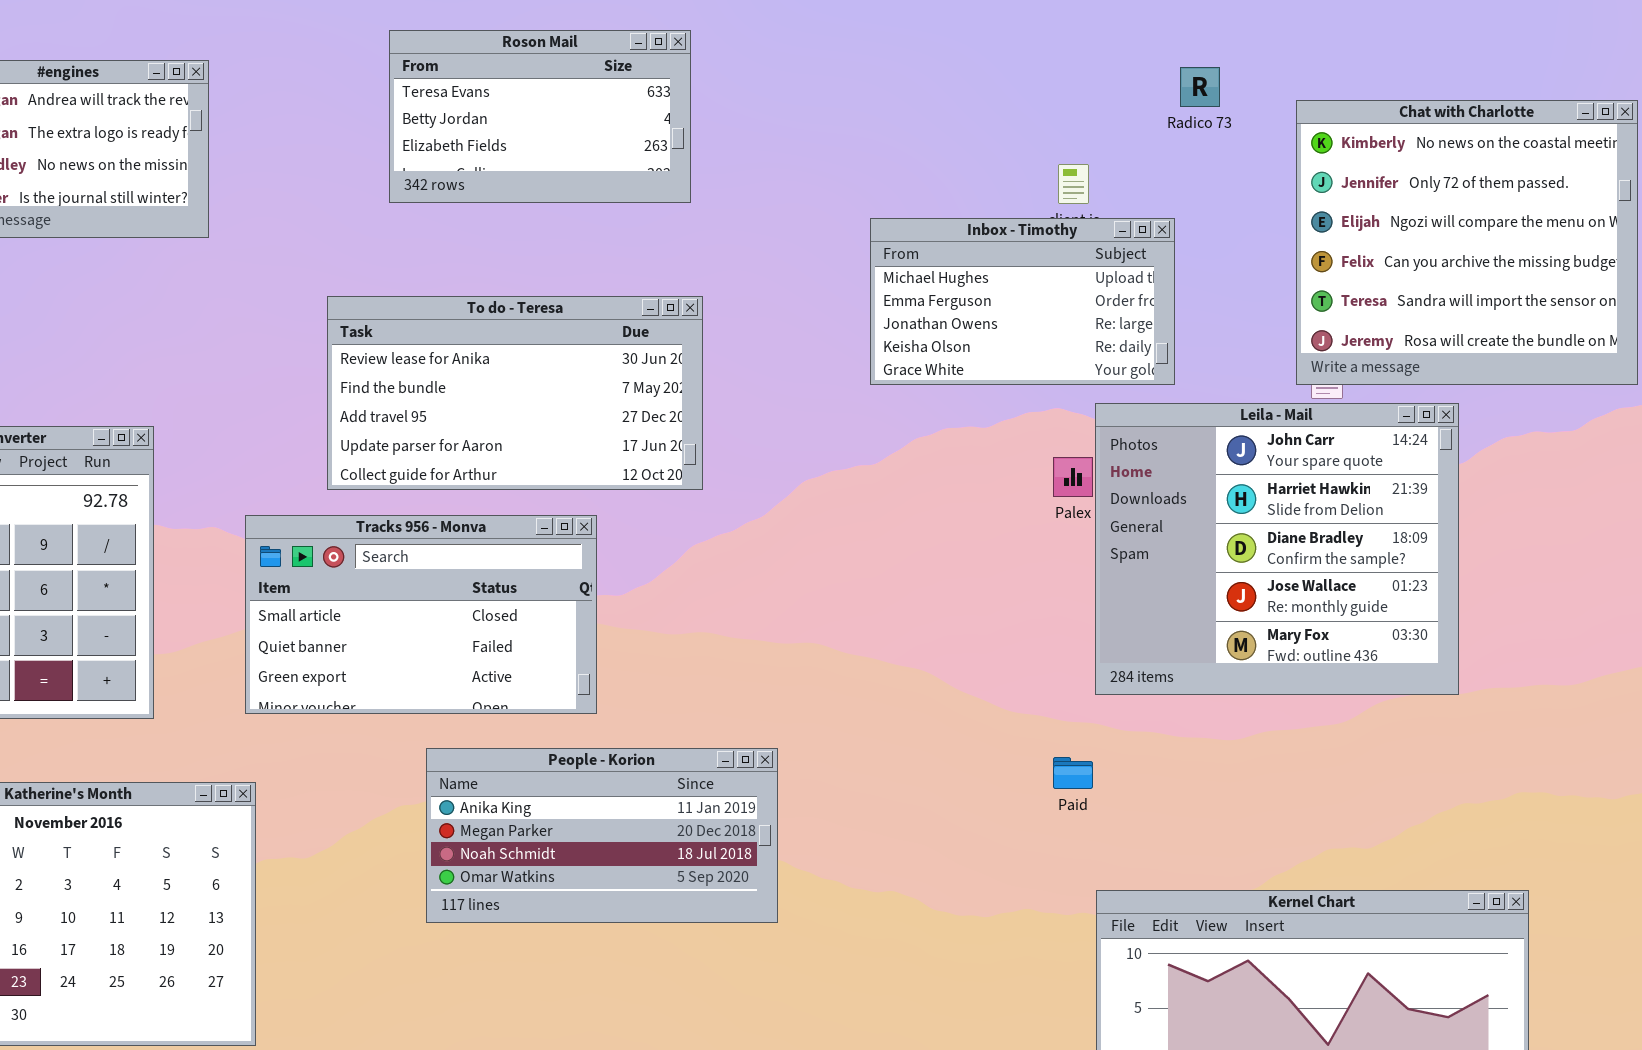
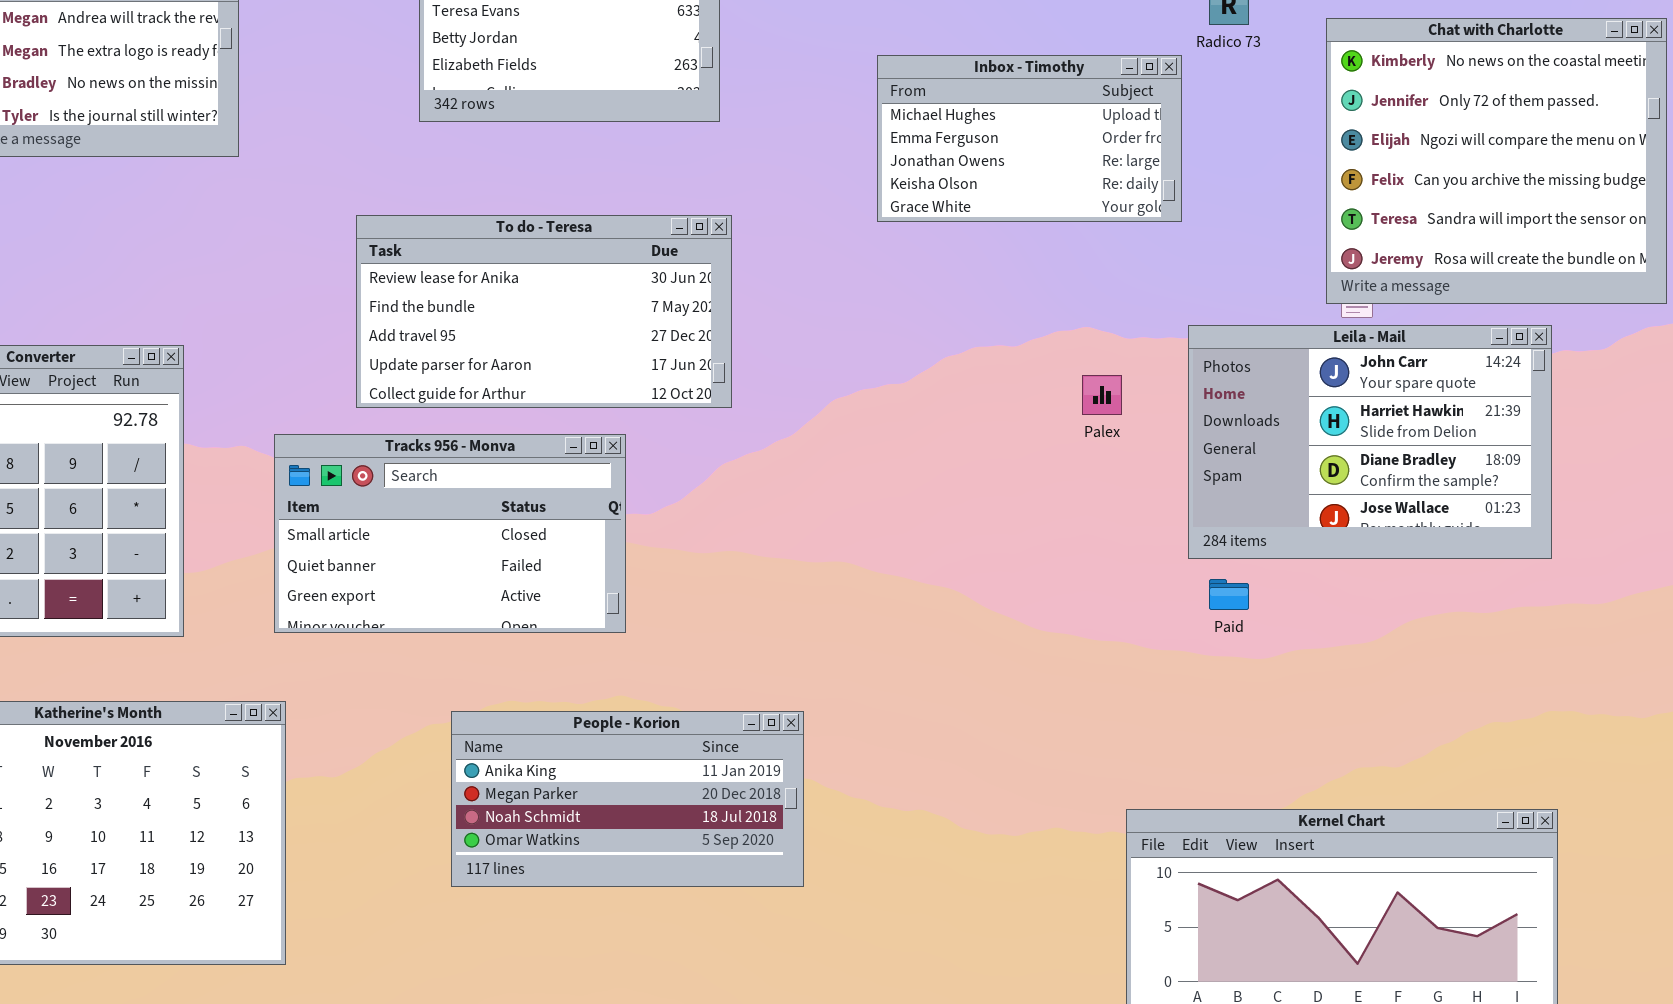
Inbox - Timothy: [870,218,1175,385] -> [877,55,1182,222], moved
Leila - Mail: [1095,403,1459,695] -> [1188,325,1552,559], moved, resized
People - Korion: [426,748,778,923] -> [451,711,804,887], moved
Paid: [1053,757,1093,789] -> [1209,579,1249,610], moved

